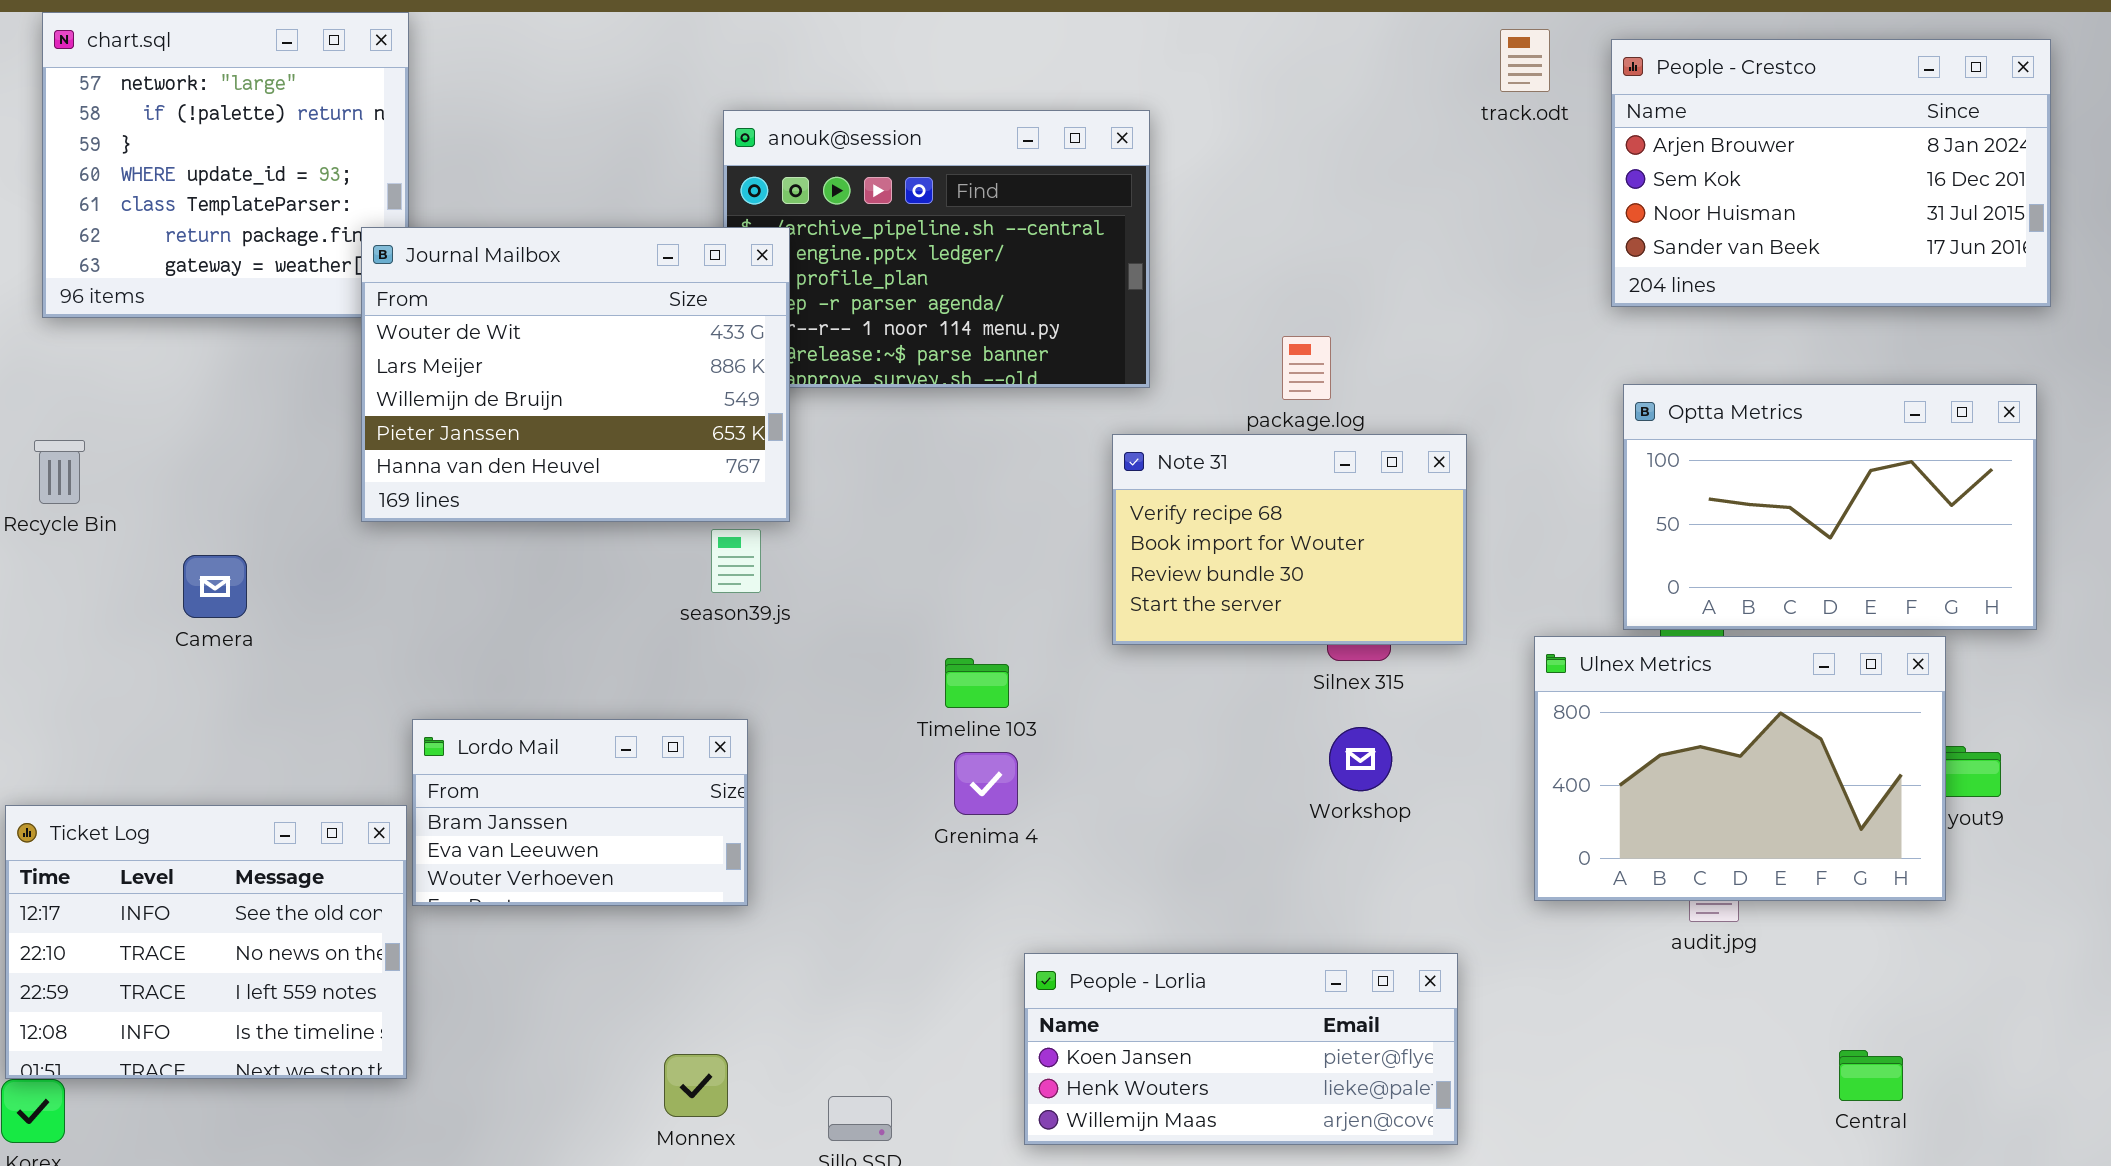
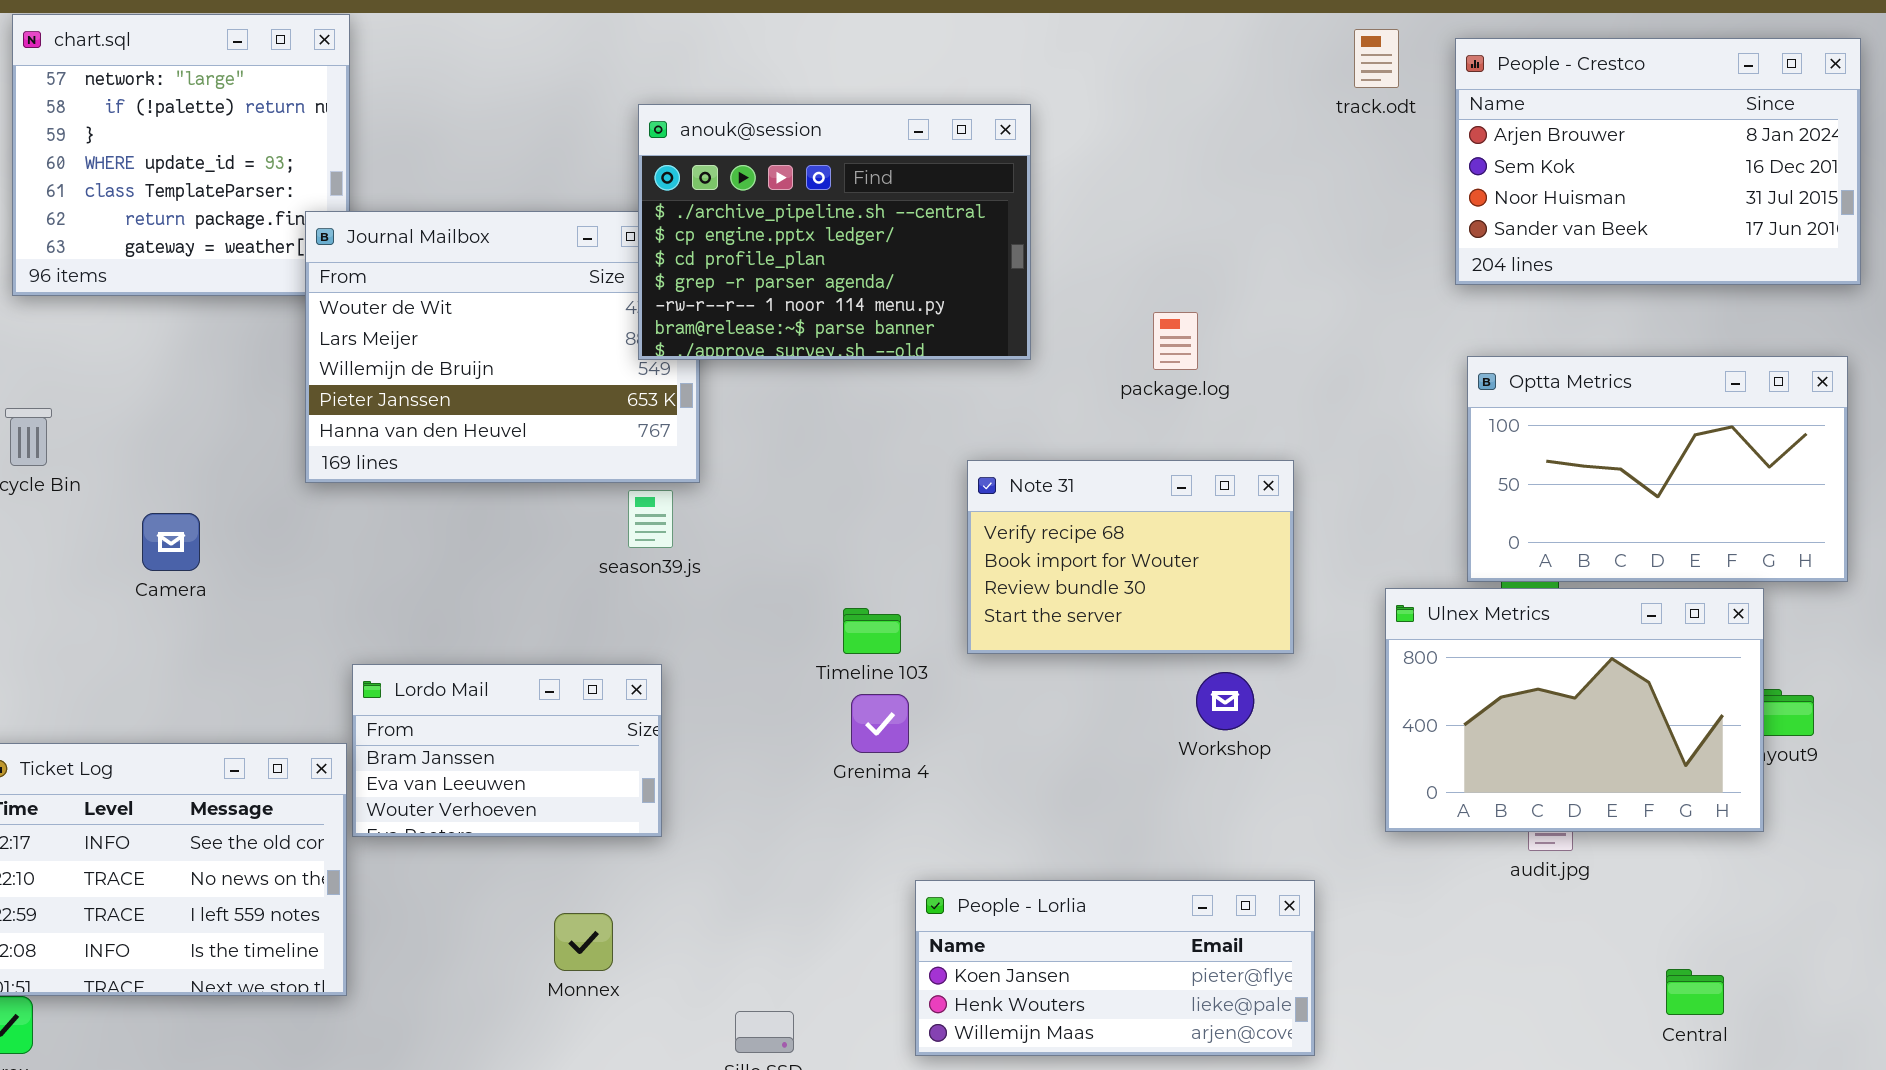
anouk@session: [723,110,1150,388] -> [638,104,1031,360], raised
Note 31: [1112,434,1467,645] -> [967,460,1294,654], moved
Monnex: [664,1054,728,1117] -> [554,913,613,971], moved

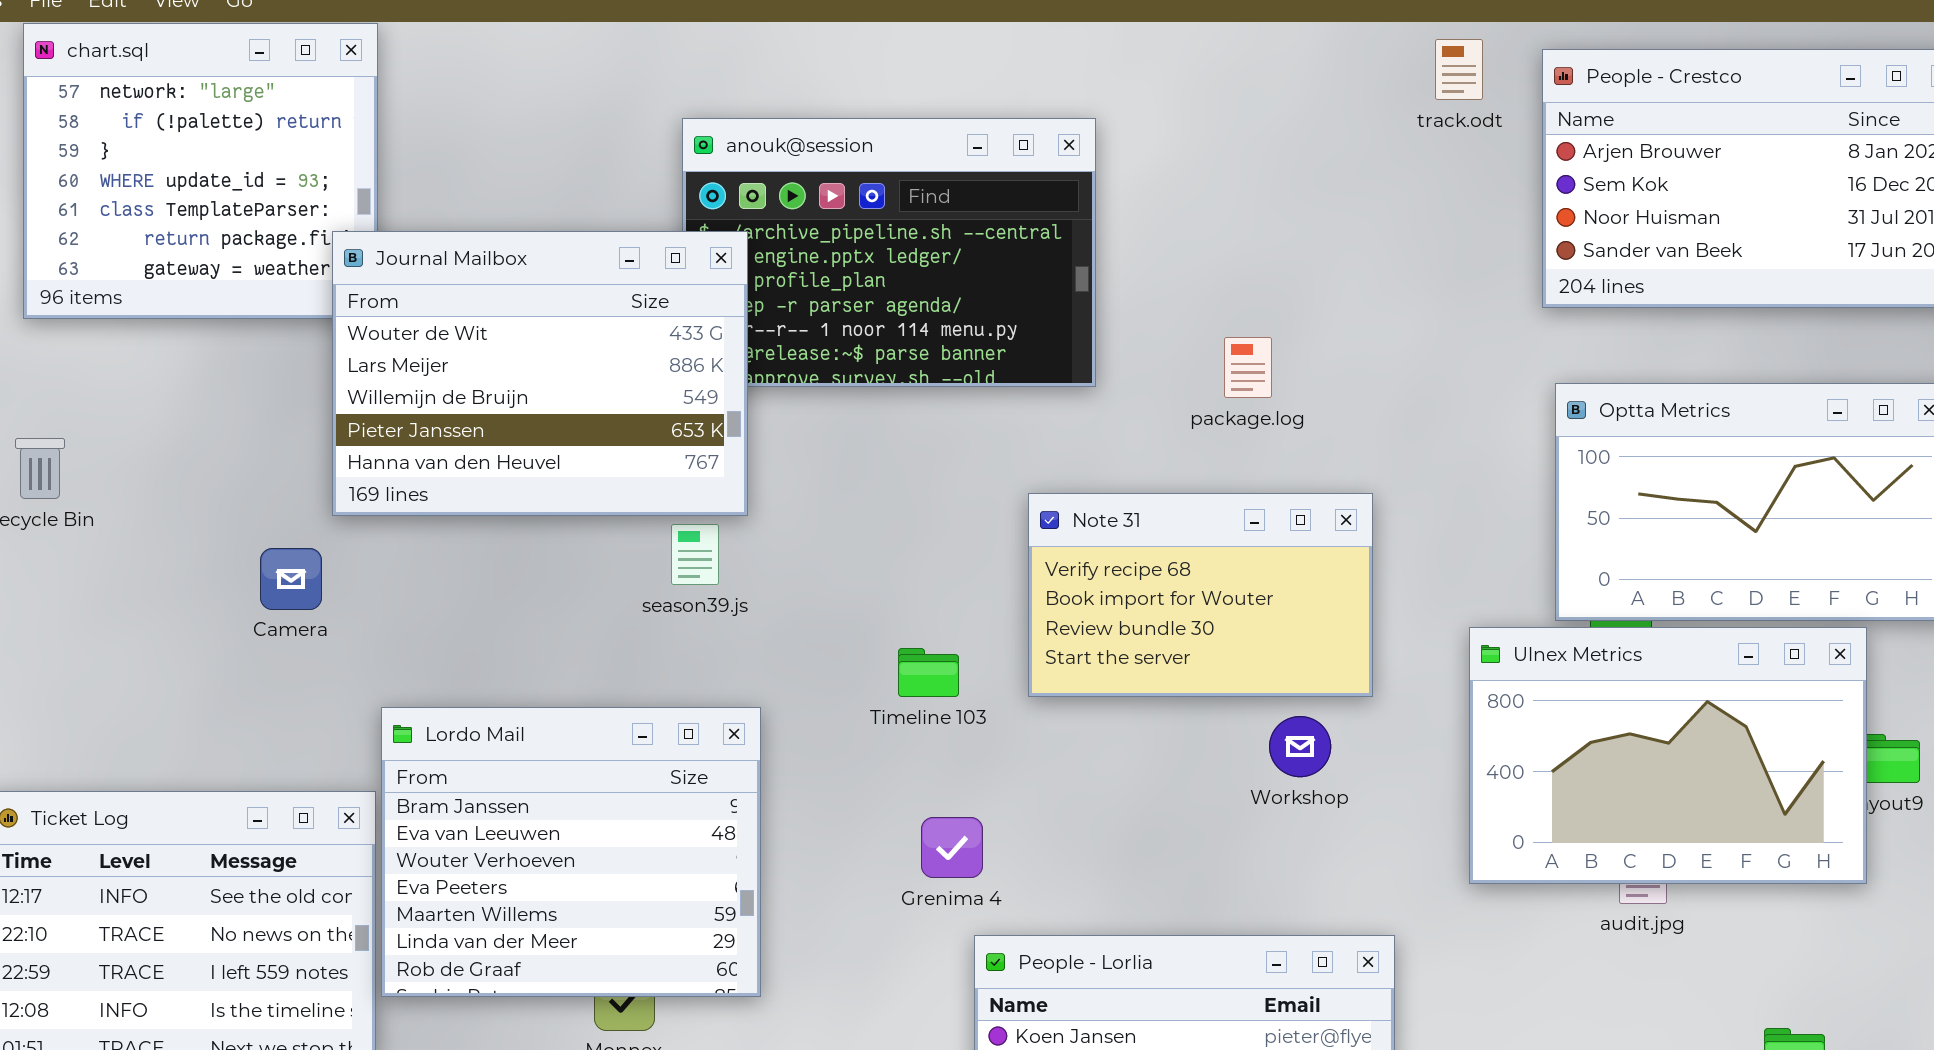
Journal Mailbox: [305,211,700,483] -> [332,231,748,516], raised
Camera: [142,513,200,571] -> [260,548,322,610], moved
Lordo Mail: [352,664,662,837] -> [381,707,761,997], resized
Grenima 4: [851,694,909,753] -> [921,817,983,878], moved

